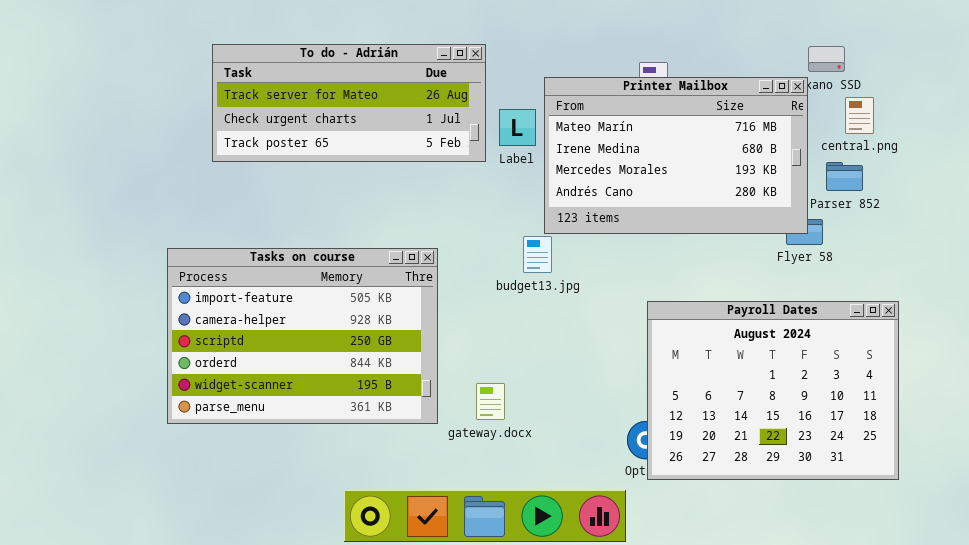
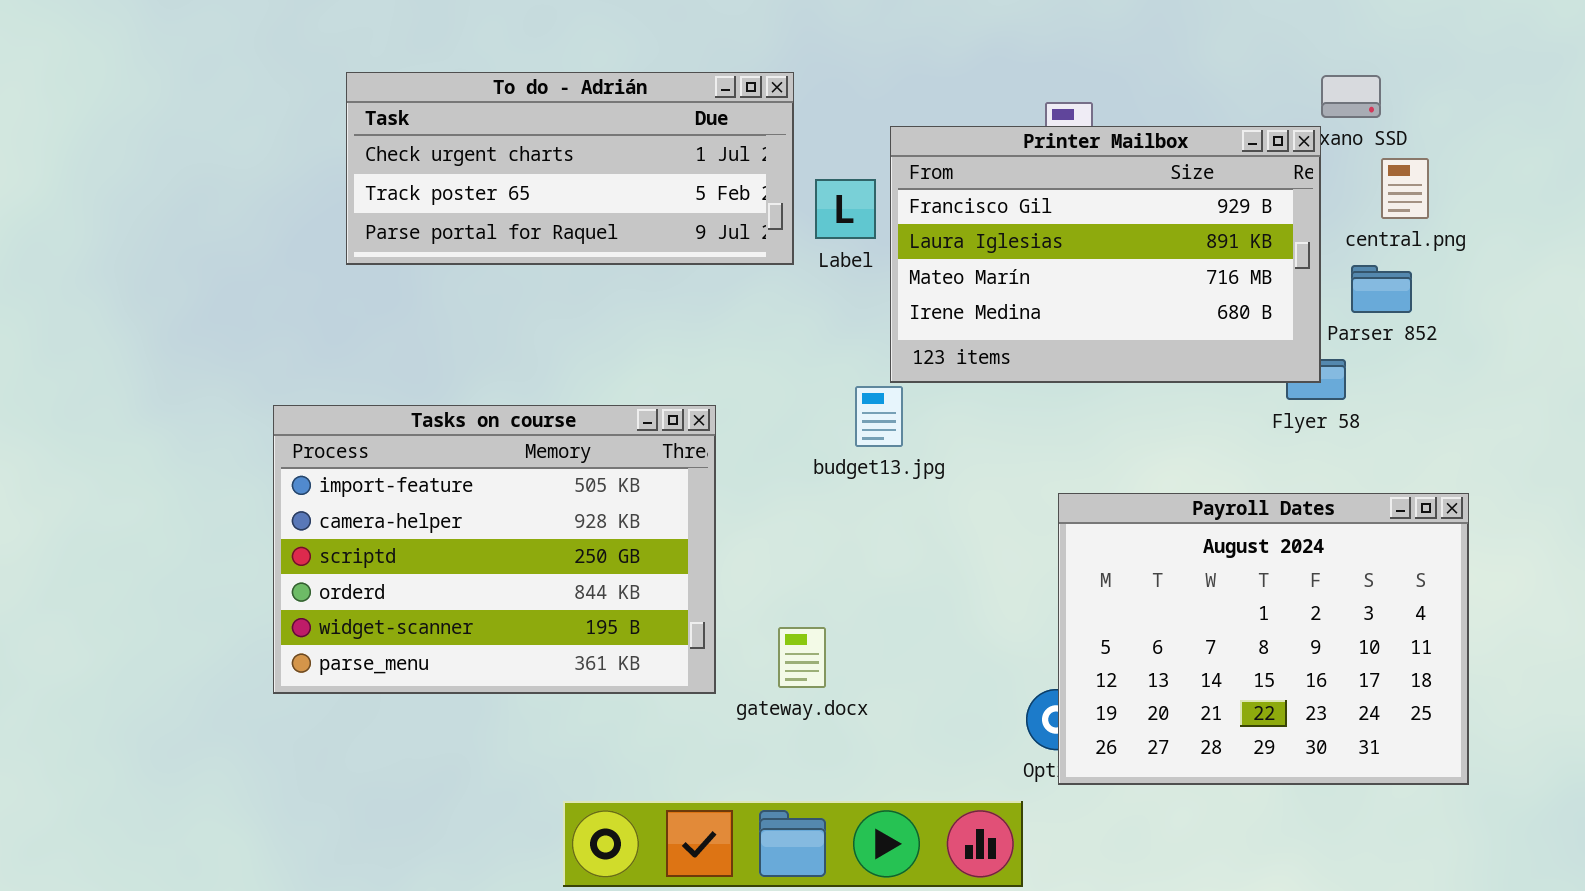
To do - Adrián: [212,44,486,162] -> [346,72,794,265], scrolled down 1 row
Printer Mailbox: [544,77,808,234] -> [890,126,1321,383], scrolled up 2 rows

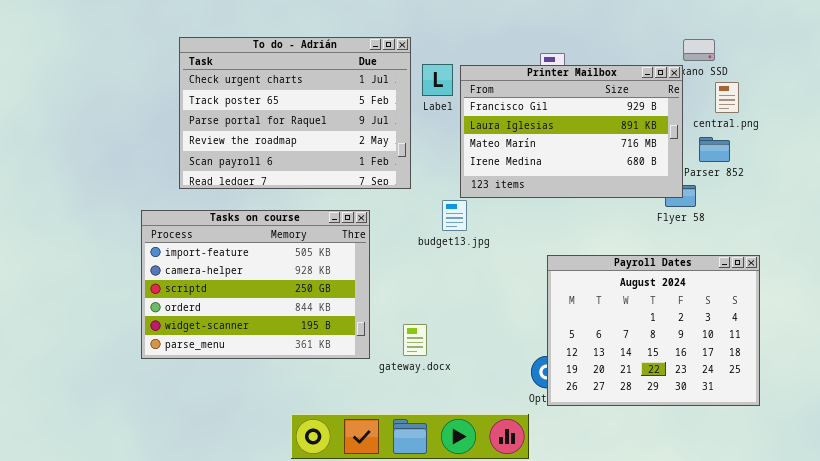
To do - Adrián: [346,72,794,265] -> [179,37,411,189], resized
Label: [815,179,876,239] -> [422,64,453,96], moved

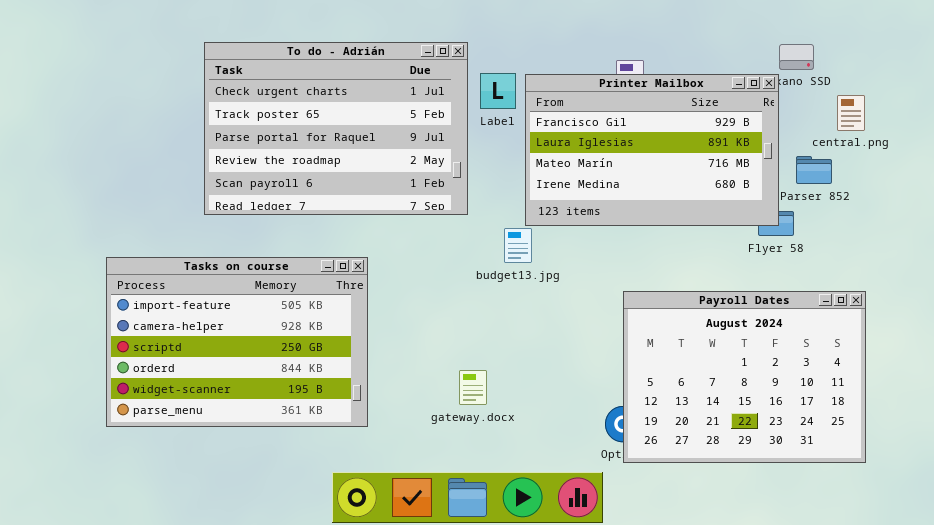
central.png: [715,82,739,113] -> [837,95,865,131], moved
Tasks on course: [141,210,370,359] -> [106,257,368,427], moved

